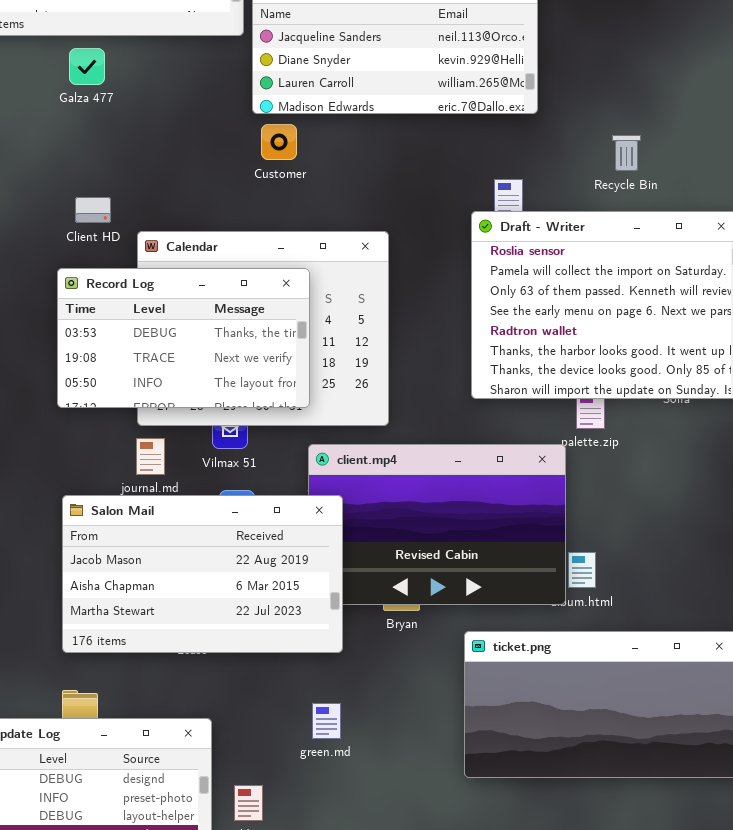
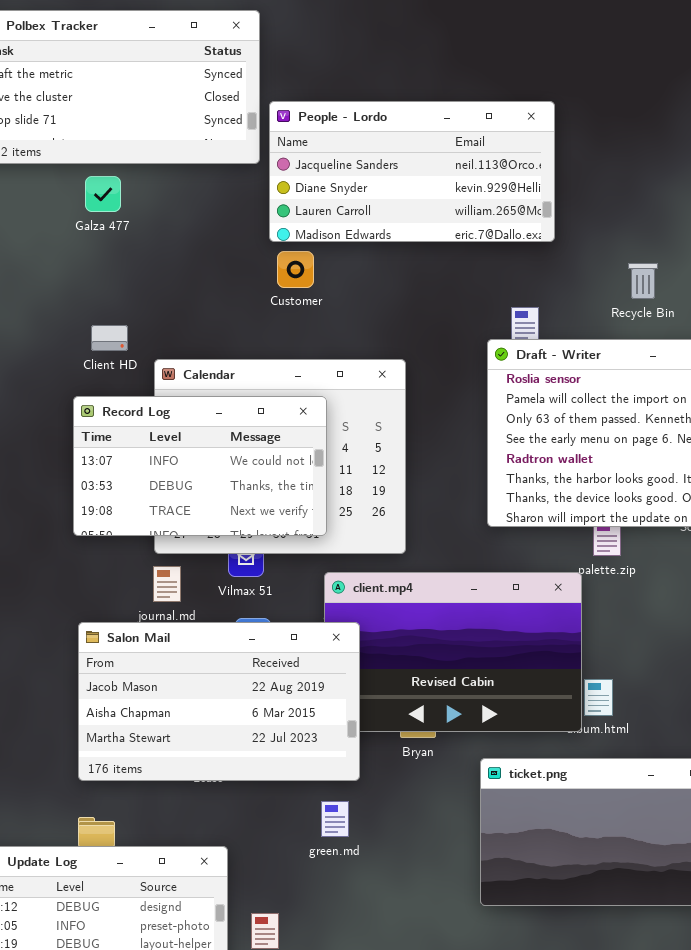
Record Log: [57,268,310,408] -> [73,396,327,536], scrolled up 1 row
green.md: [312,703,341,739] -> [321,801,349,837], moved

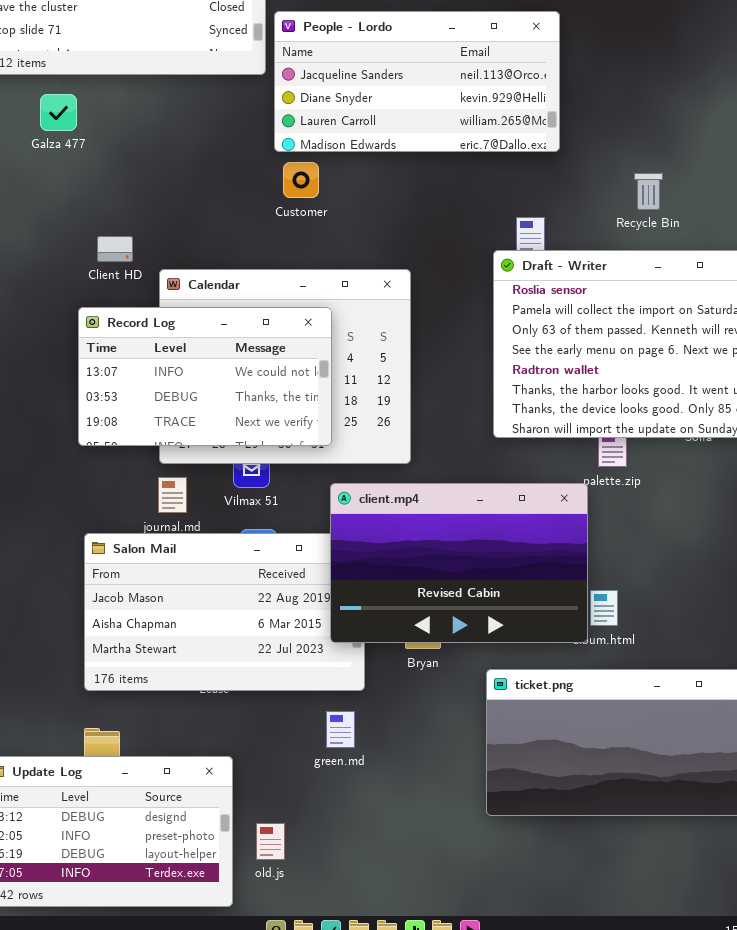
Galza 477: [85,176,121,212] -> [40,94,77,131], moved
client.mp4: [324,572,582,732] -> [330,483,588,643], raised

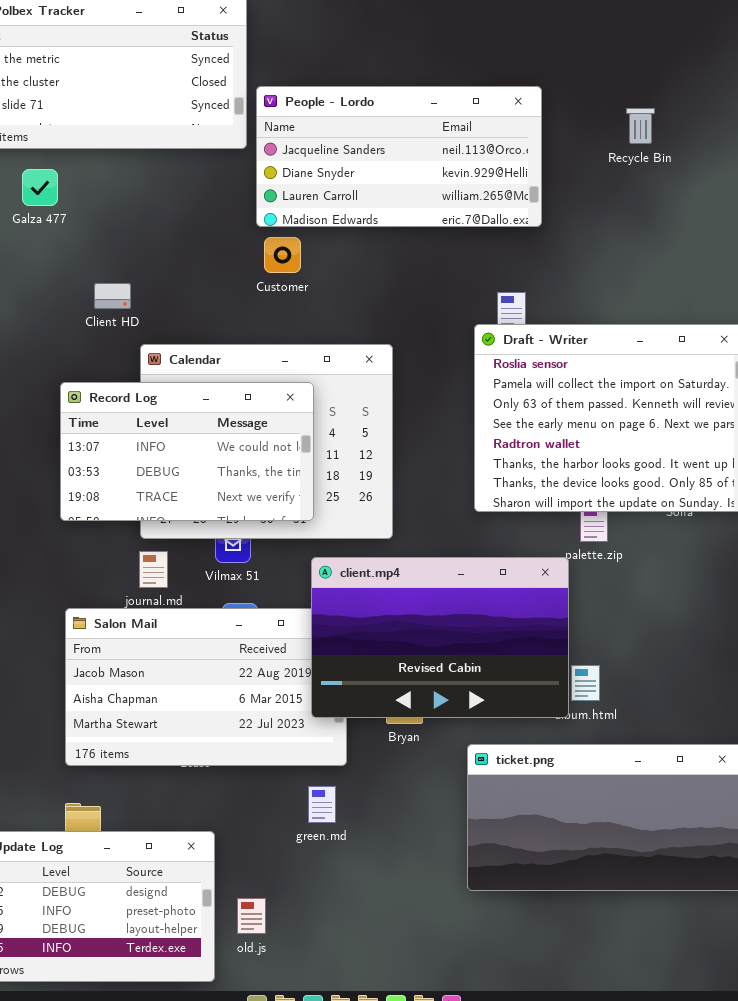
Recycle Bin: [634,173,663,210] -> [626,108,655,144], moved
Client HD: [97,236,133,262] -> [94,283,131,309], moved

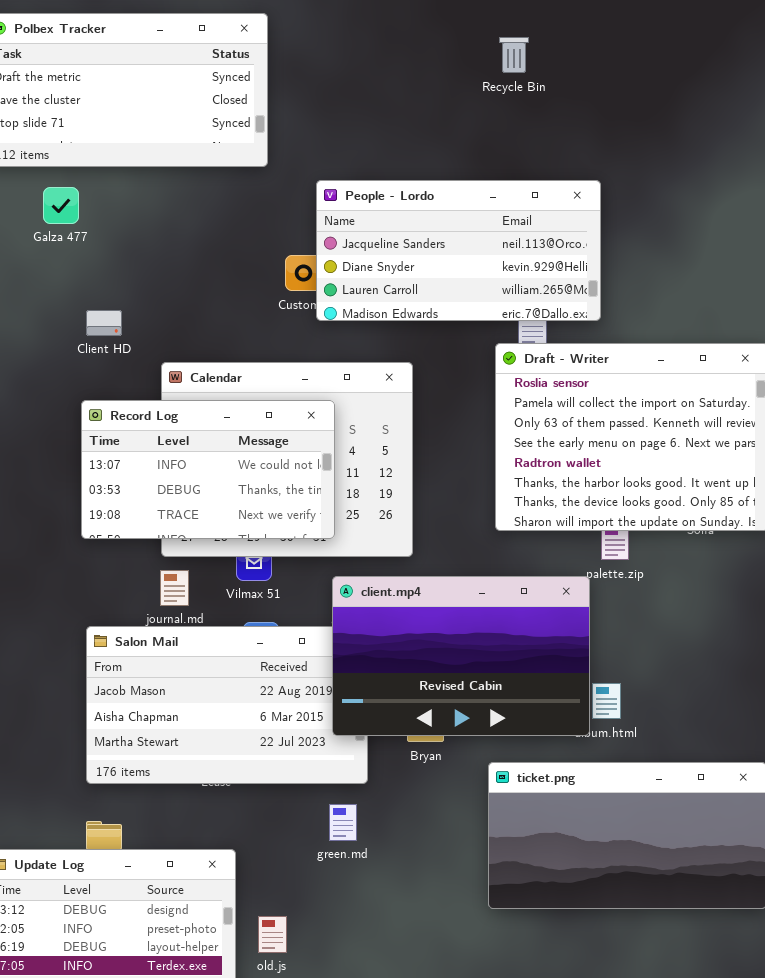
People - Lordo: [256,86,542,227] -> [316,180,601,321], moved
Recycle Bin: [626,108,655,144] -> [499,37,529,73], moved
Client HD: [94,283,131,309] -> [86,310,122,336], moved

